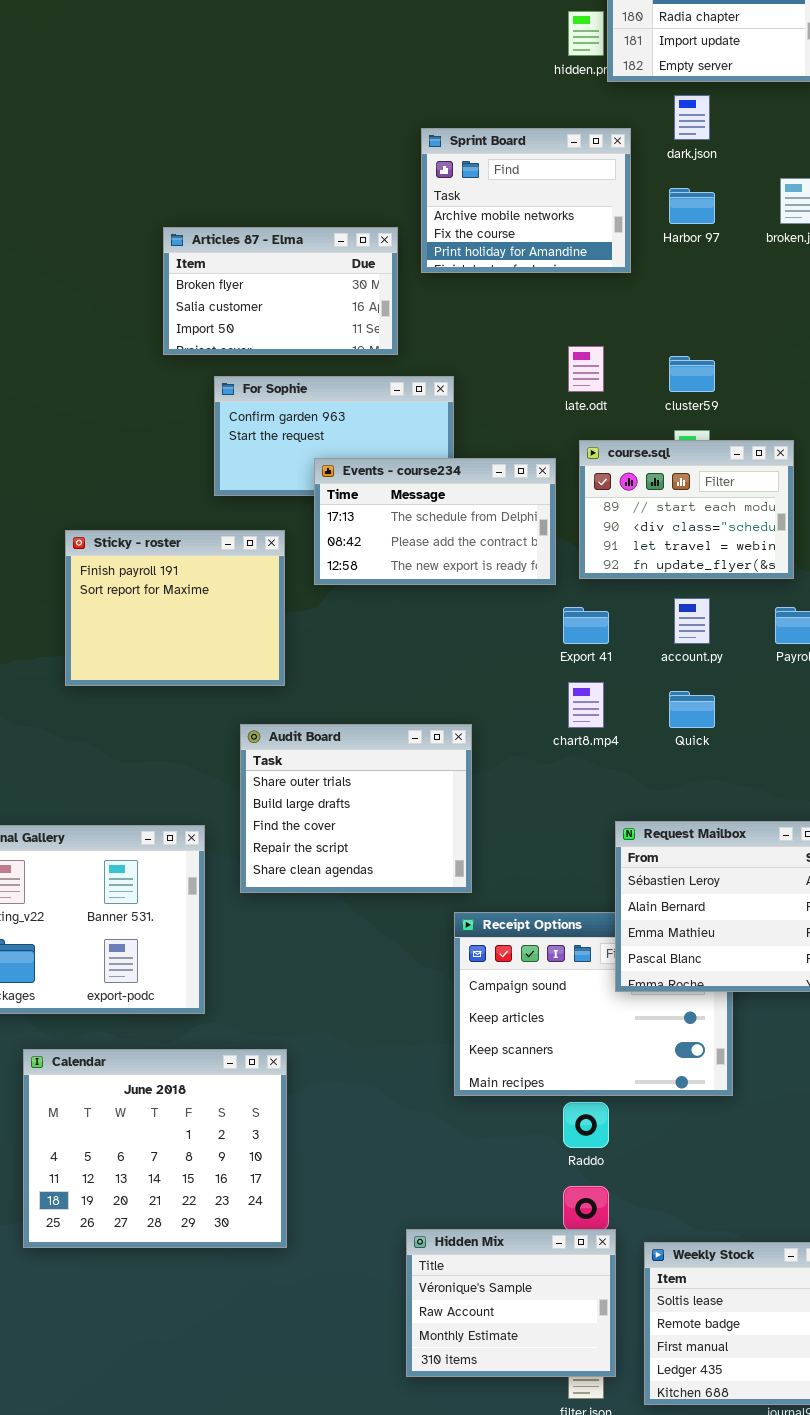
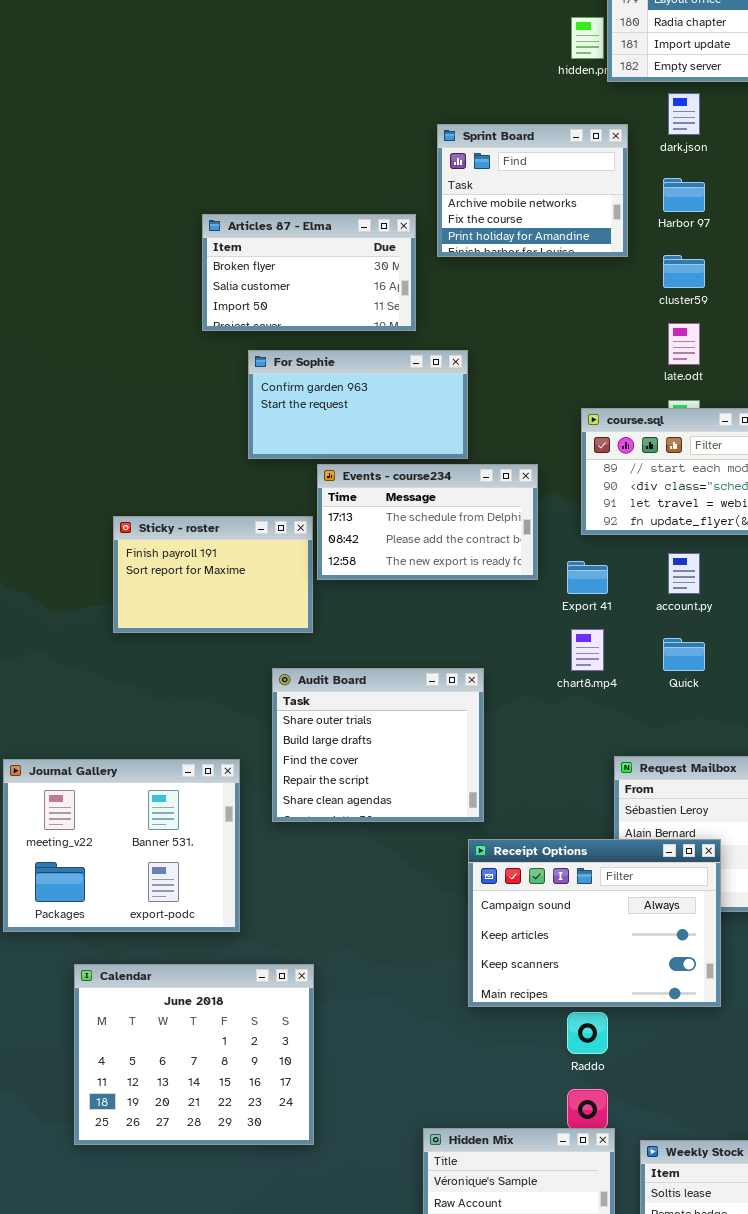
late.odt: [568,346,604,392] -> [668,323,700,365], moved
cluster59: [669,356,715,392] -> [663,255,705,288], moved
Events - course234: [314,458,556,585] -> [317,464,538,580], moved
Sticky - roster: [65,530,285,686] -> [113,516,313,633], resized
Receipt Options: [454,912,733,1096] -> [468,839,721,1007], raised

